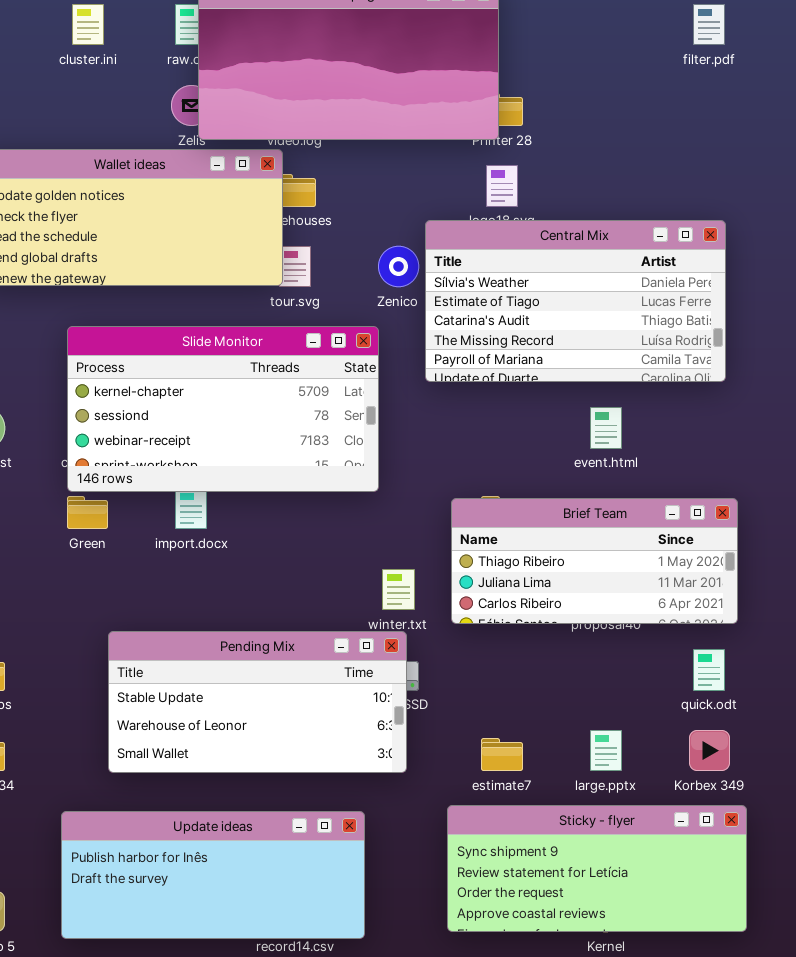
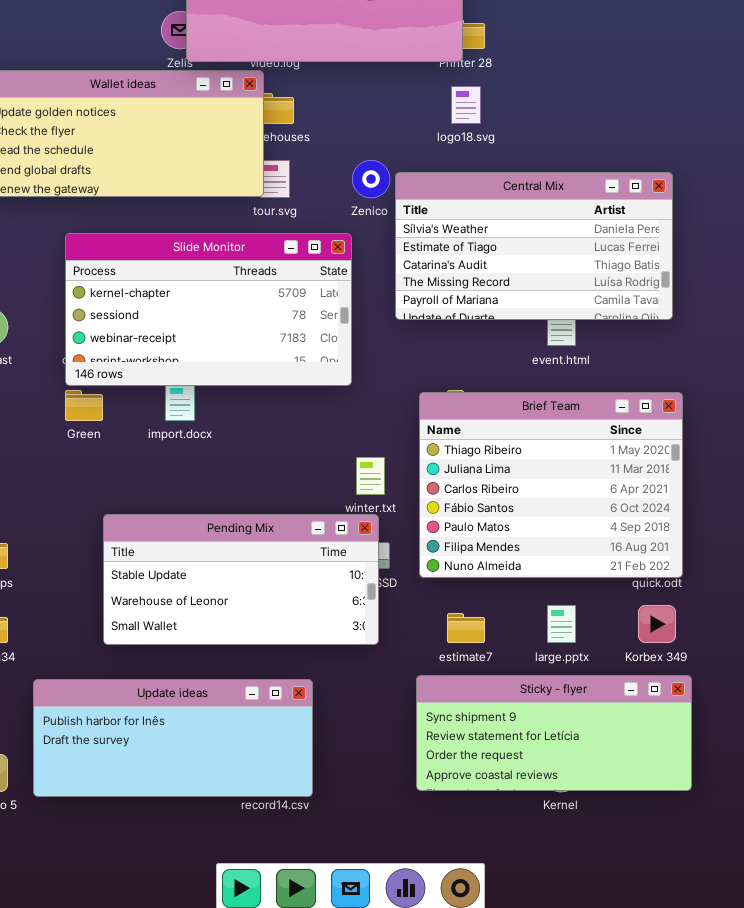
Central Mix: [425,220,726,382] -> [395,172,673,320], moved
Brief Team: [451,498,738,624] -> [419,392,683,578], resized
Update ideas: [61,811,365,939] -> [33,679,313,797], moved

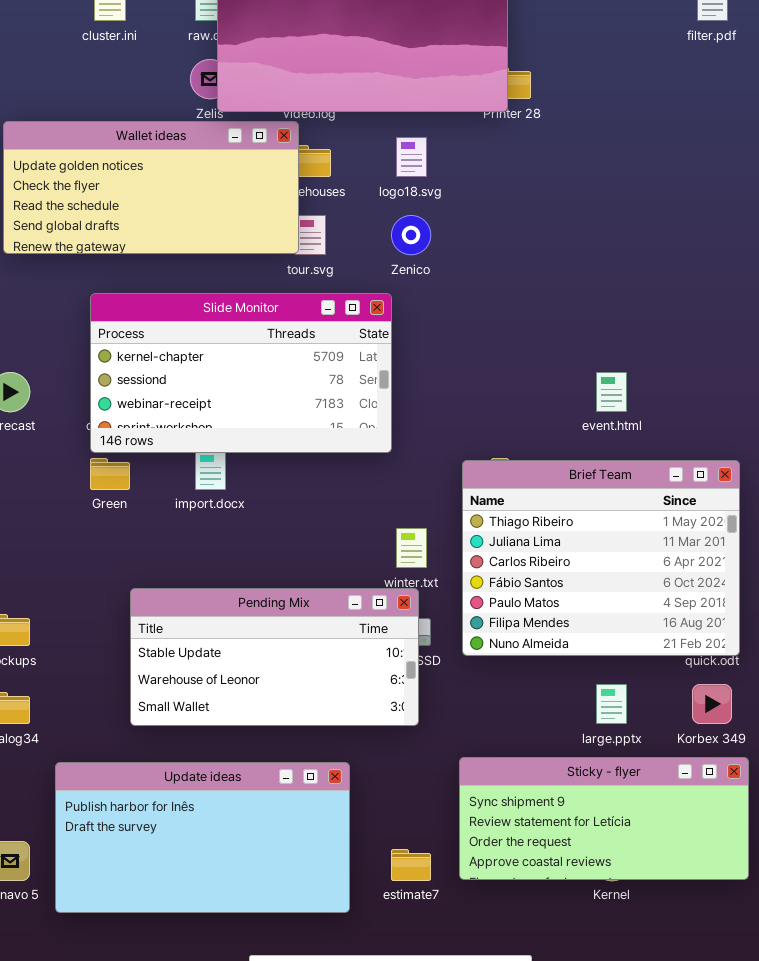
logo18.svg: [451,86,481,124] -> [396,137,427,177], moved
Central Mix: [395,172,673,320] -> none, closed
estimate7: [447,613,485,643] -> [391,849,431,881], moved
Update ideas: [33,679,313,797] -> [55,762,350,913], resized

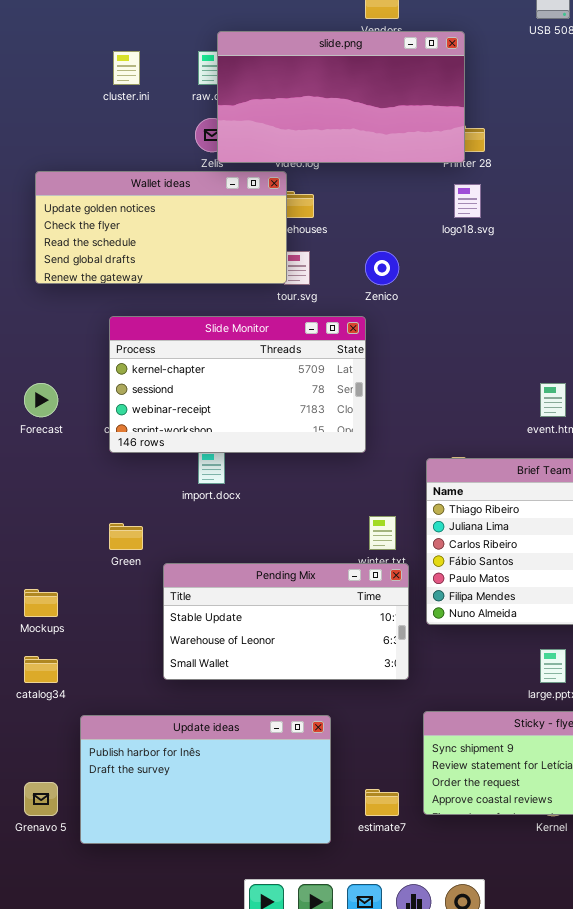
logo18.svg: [396,137,427,177] -> [454,184,481,218], moved
Green: [90,458,130,490] -> [109,523,143,550], moved
Pending Mix: [130,588,419,726] -> [163,563,409,680], moved

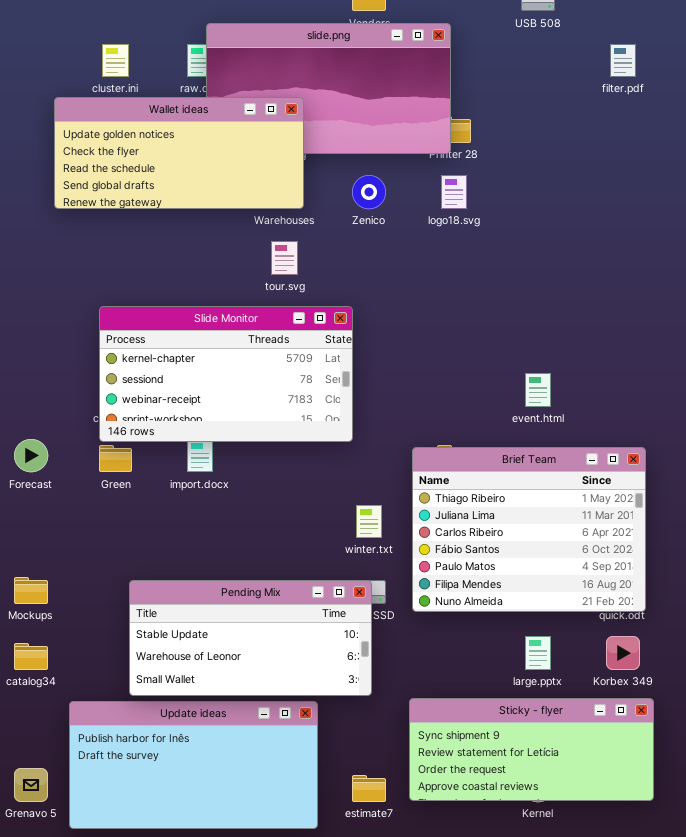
Wallet ideas: [35,171,287,284] -> [54,97,304,209], moved
Zenico: [365,251,399,285] -> [352,175,386,209], moved
Forecast: [24,383,58,417] -> [14,439,48,472], moved
Green: [109,523,143,550] -> [99,445,132,472], moved
Pending Mix: [163,563,409,680] -> [129,580,372,696], moved

